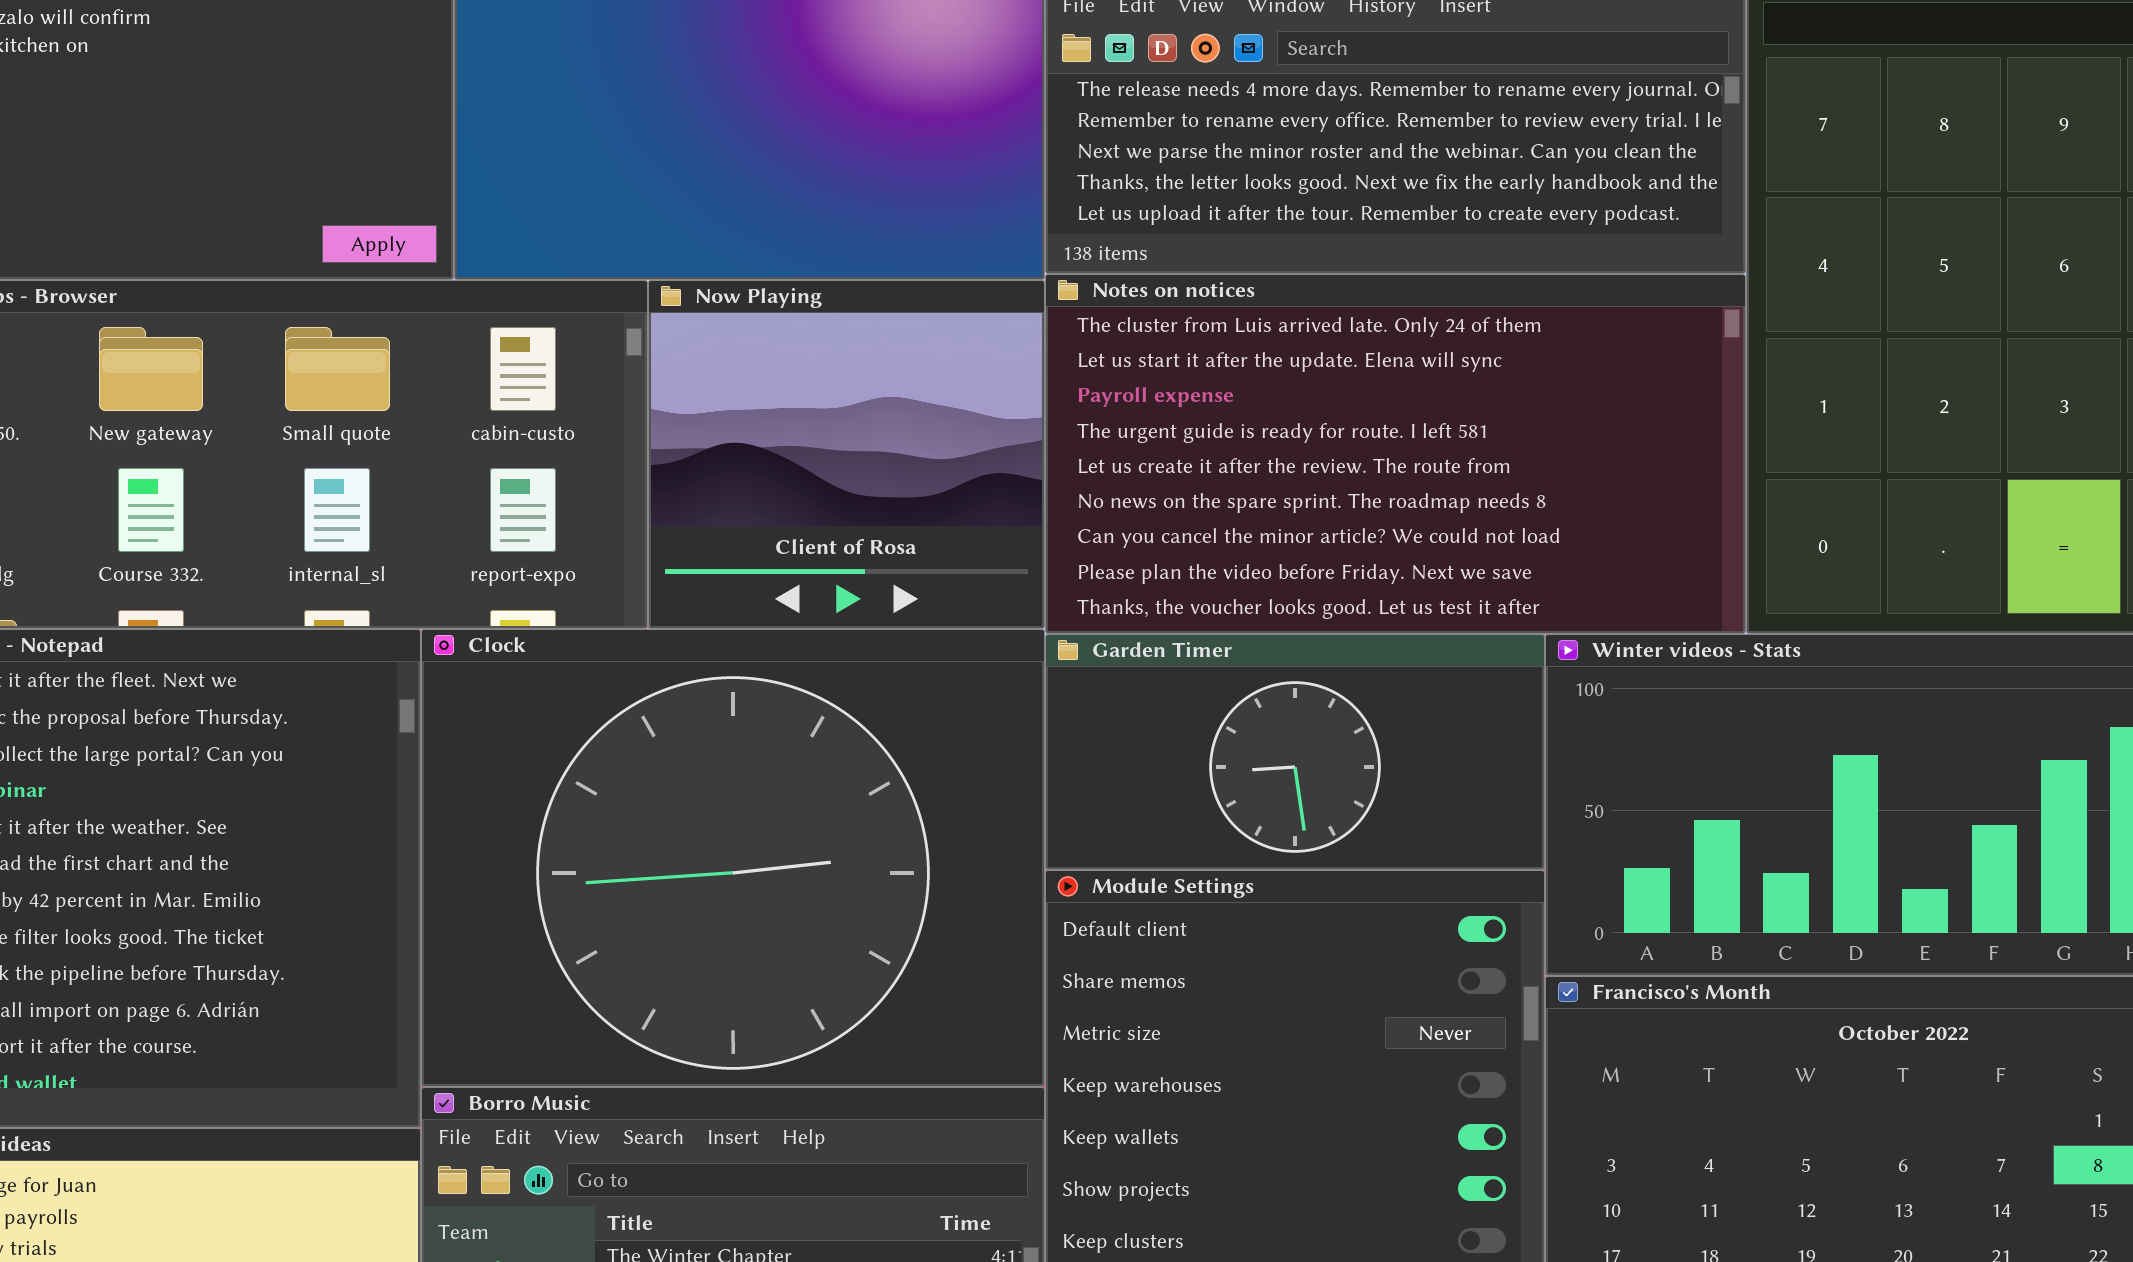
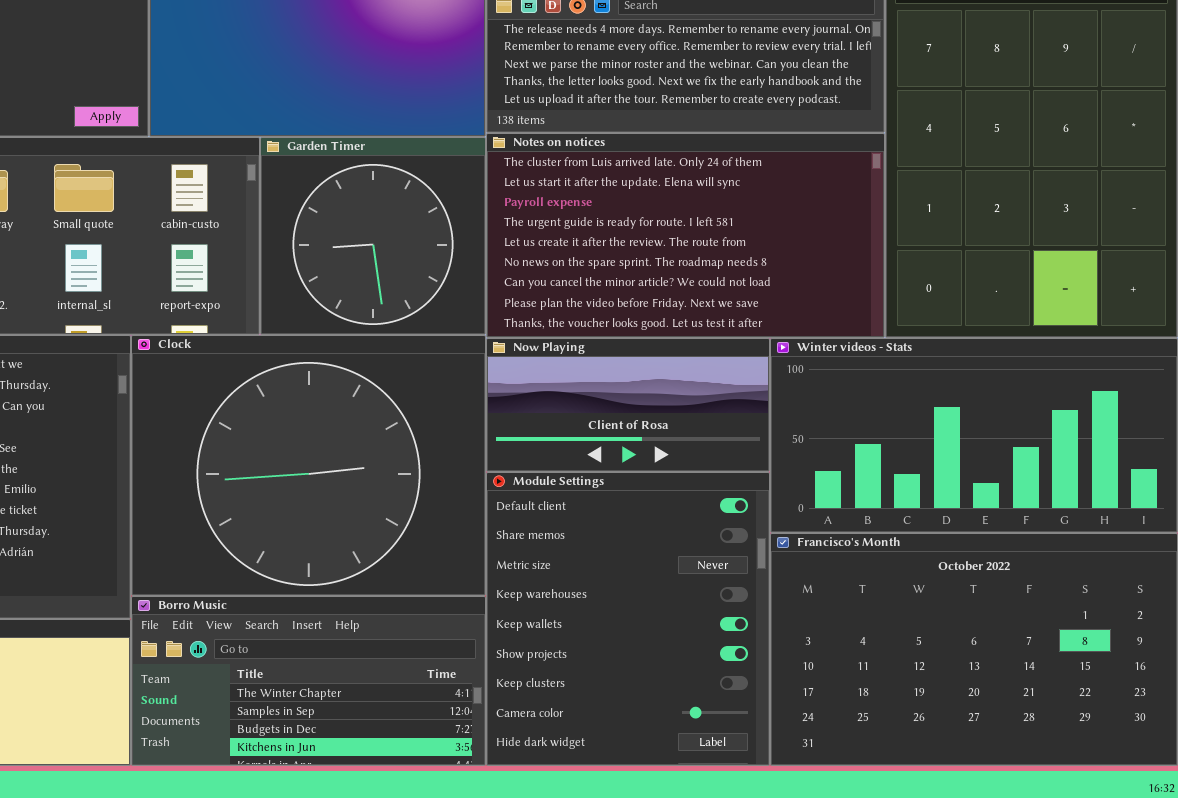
Now Playing: [648,280,1045,629] -> [486,338,770,472], moved, resized
Garden Timer: [1045,634,1545,870] -> [260,137,486,335], moved, resized

